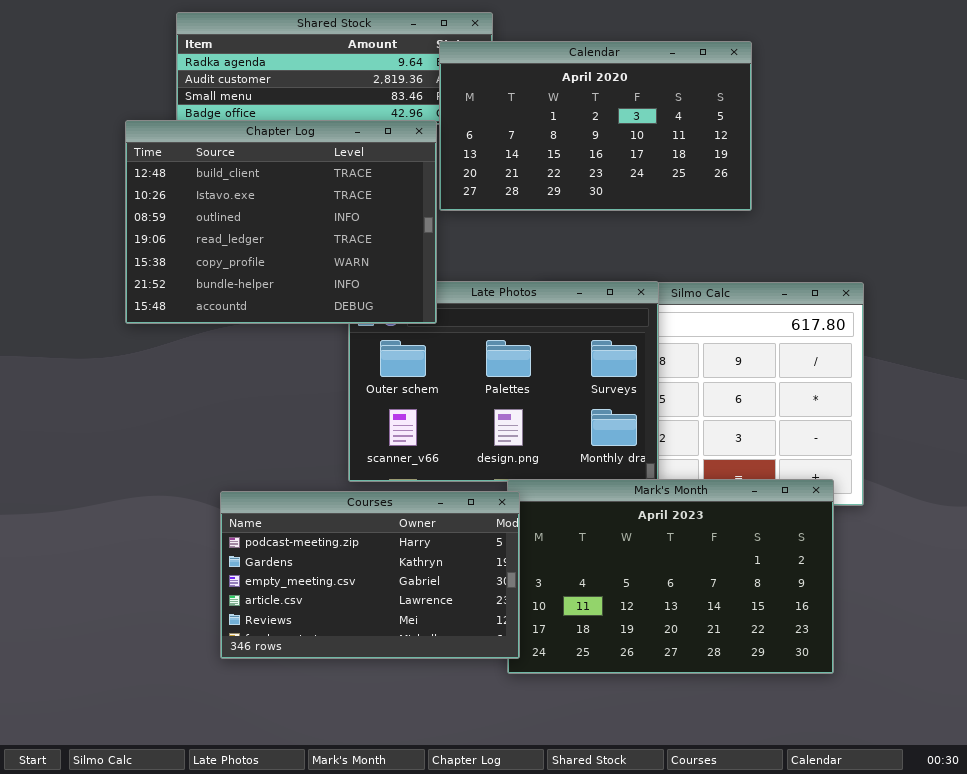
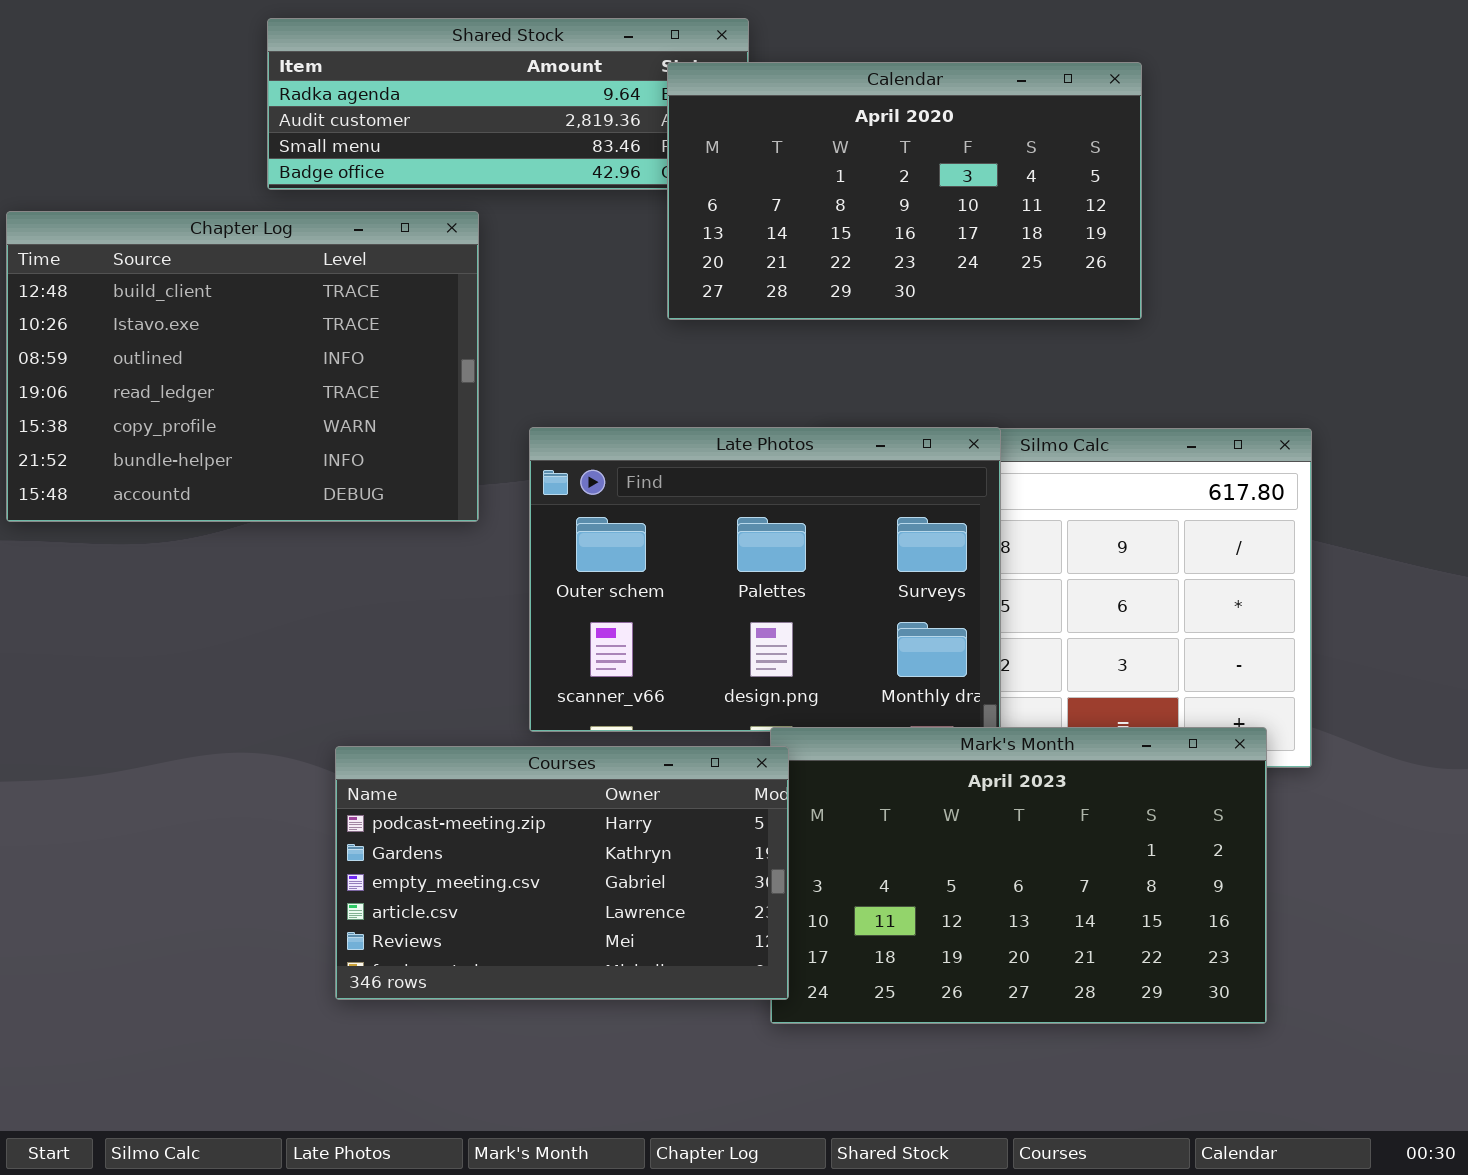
Chapter Log: [125,120,437,324] -> [6,211,479,522], moved

